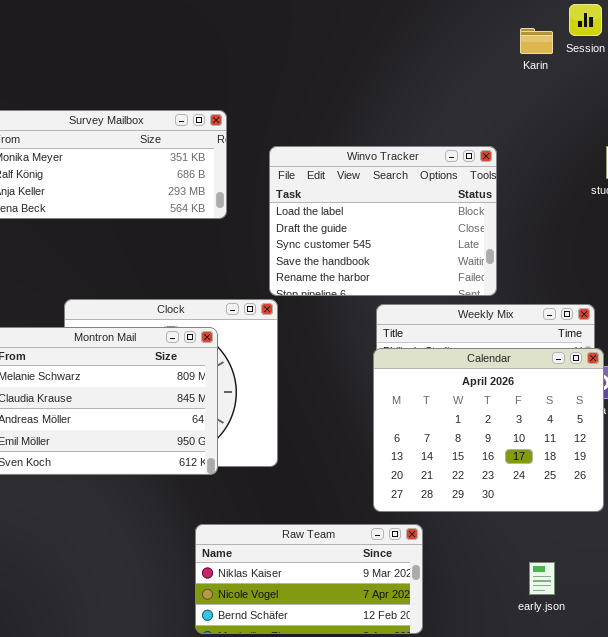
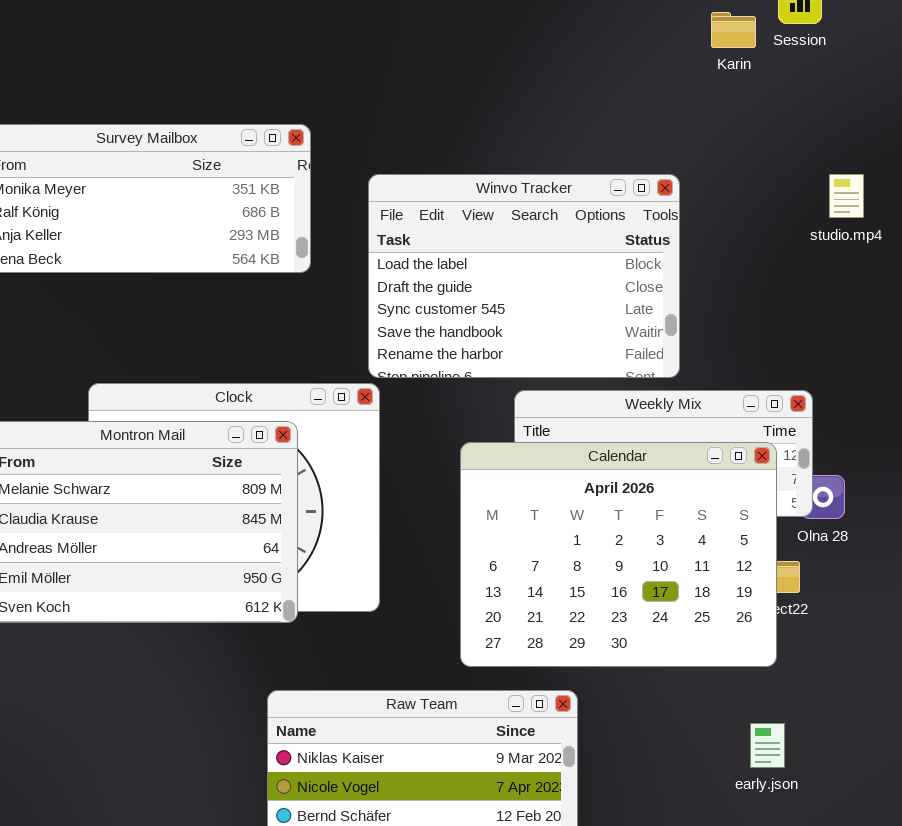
Calendar: [373,348,604,512] -> [460,442,777,667], moved
early.json: [529,562,555,595] -> [750,723,785,768], moved

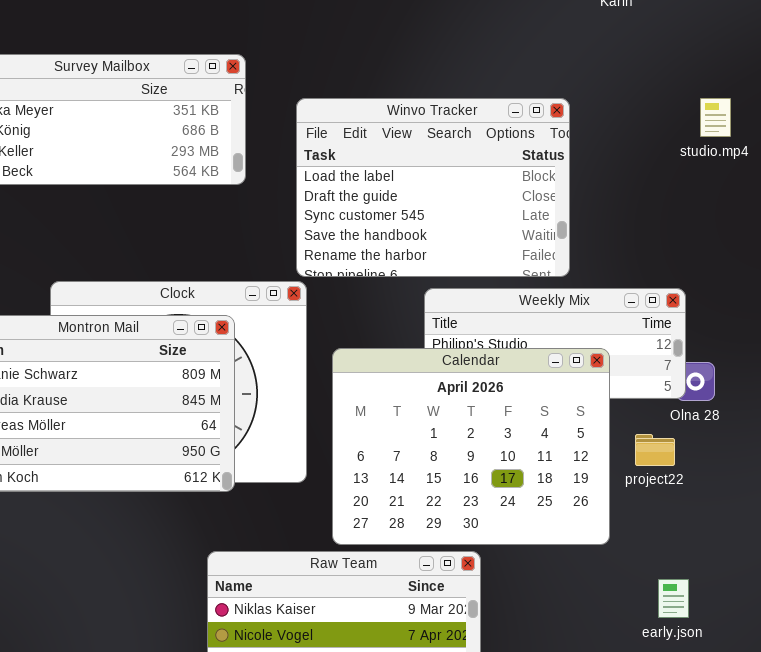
Calendar: [460,442,777,667] -> [332,348,610,545], moved
early.json: [750,723,785,768] -> [658,579,689,618], moved

